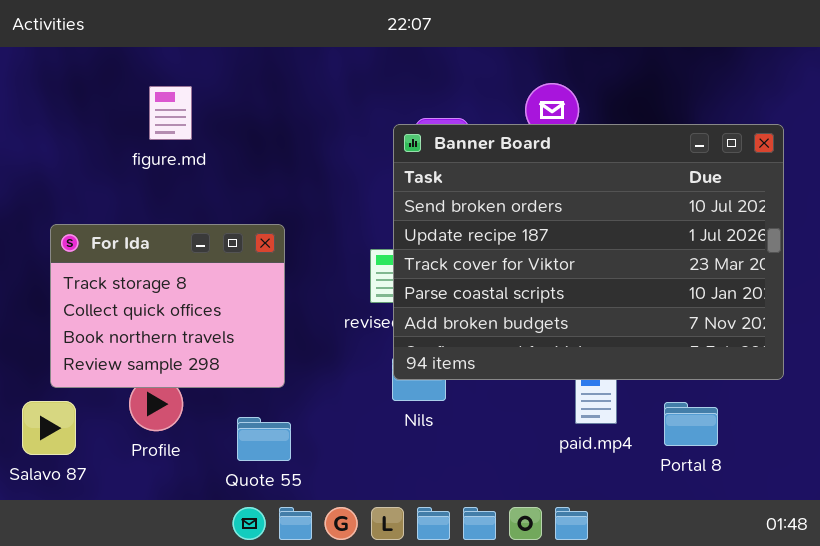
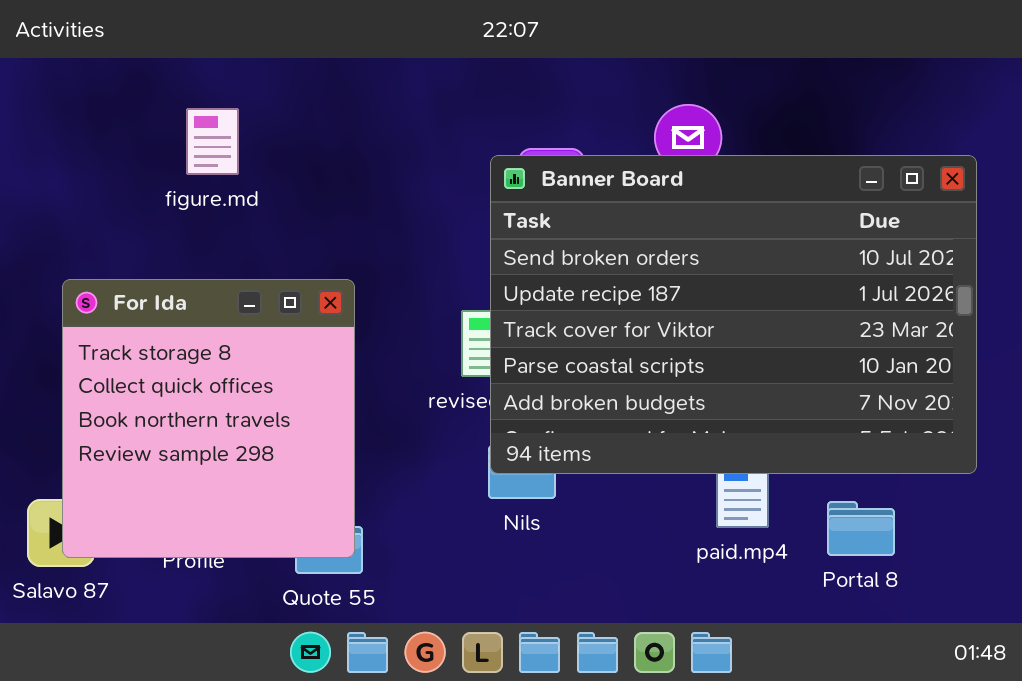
For Ida: [50,224,285,388] -> [62,279,355,558], resized

